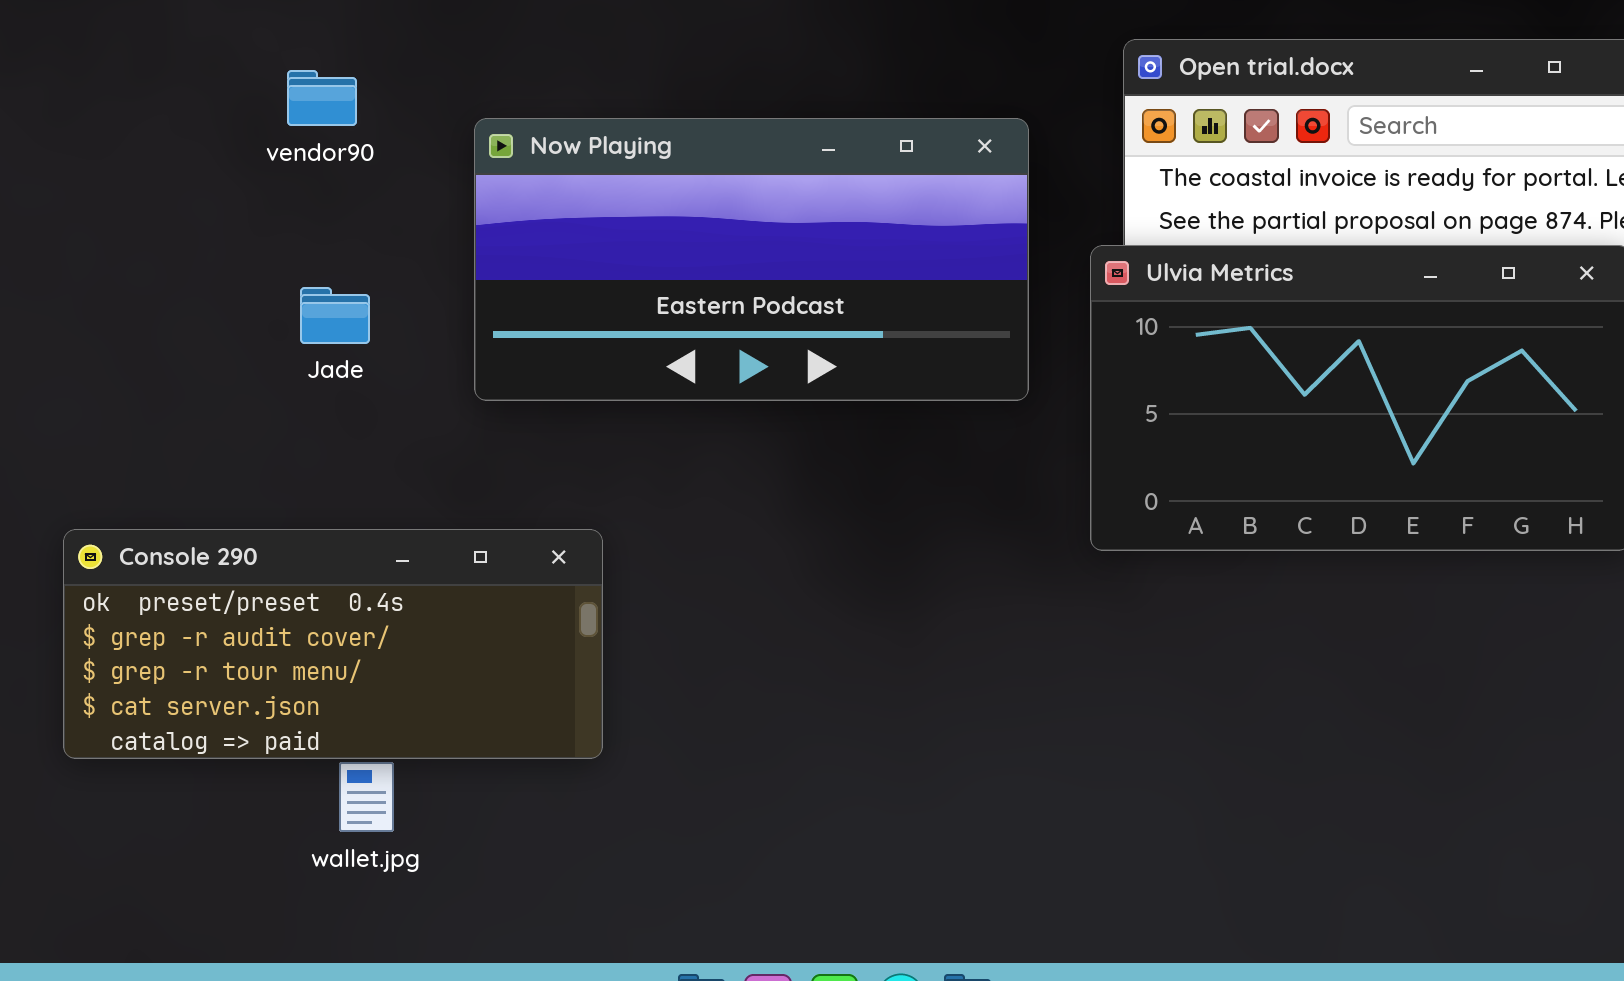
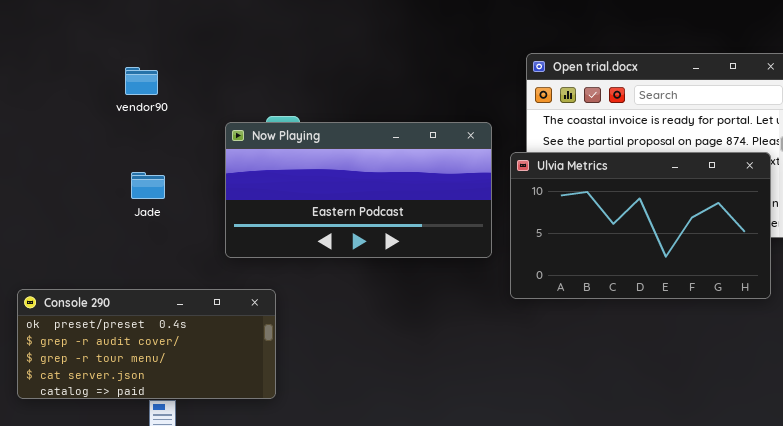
Now Playing: [474,118,1029,401] -> [225,122,492,258], moved

